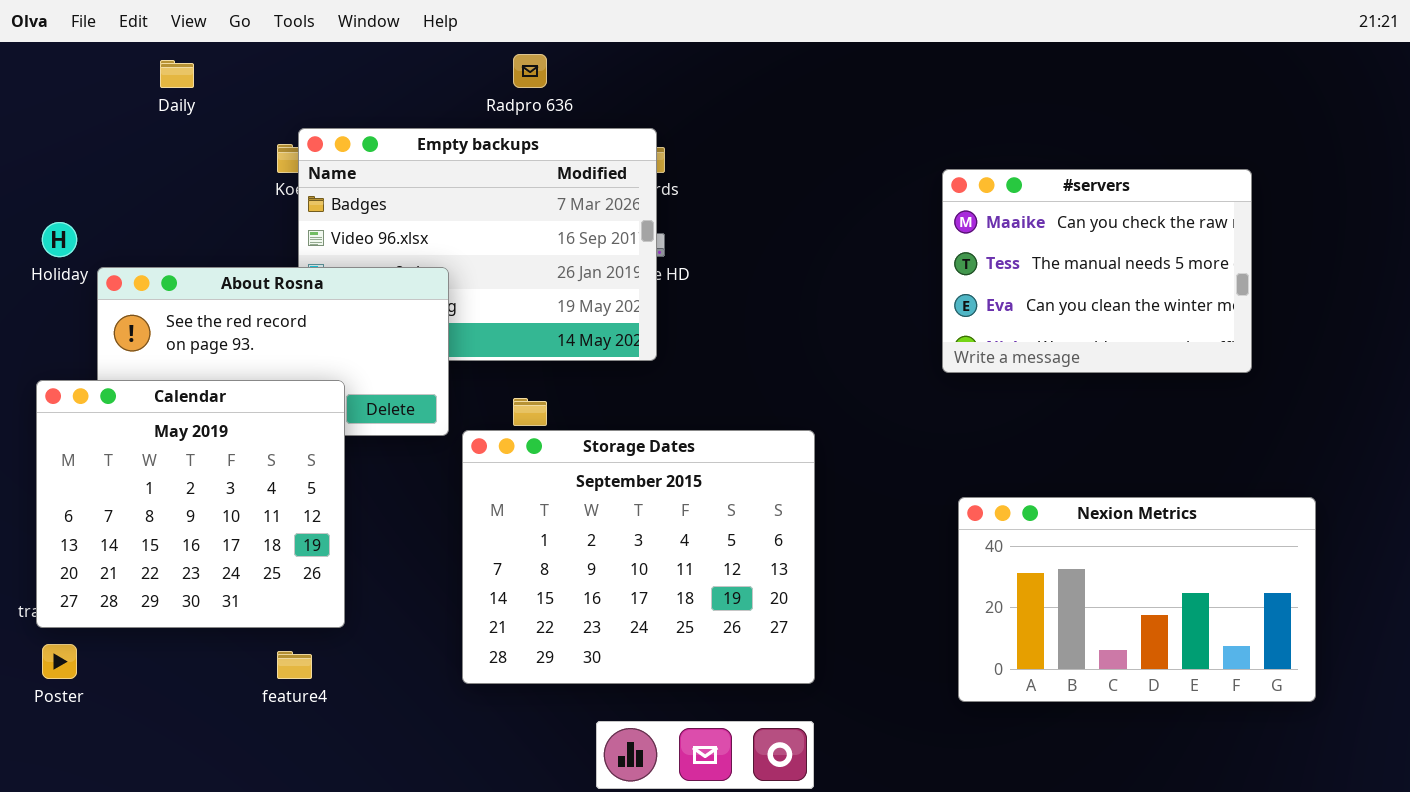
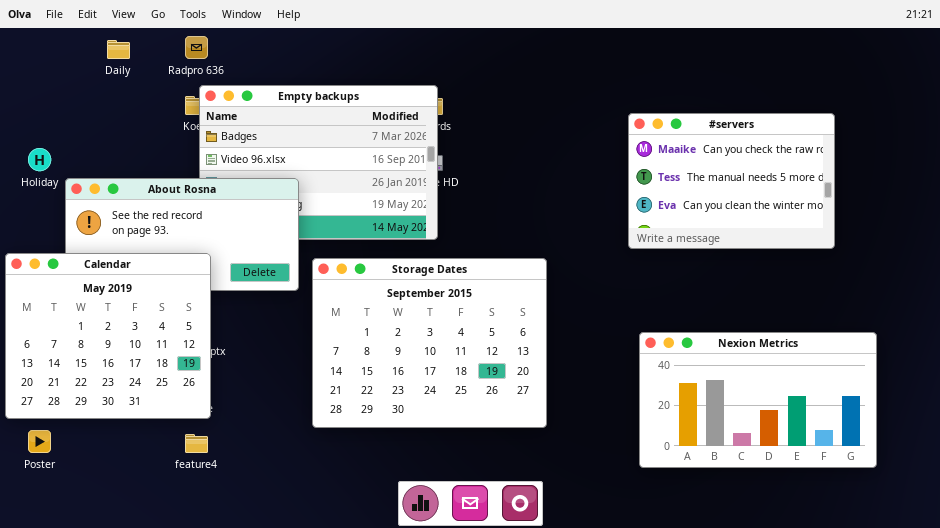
Radpro 636: [513,54,547,88] -> [185,36,208,59], moved
Calendar: [36,380,345,628] -> [5,253,211,419], moved
Storage Dates: [462,430,815,684] -> [312,258,547,428], moved

